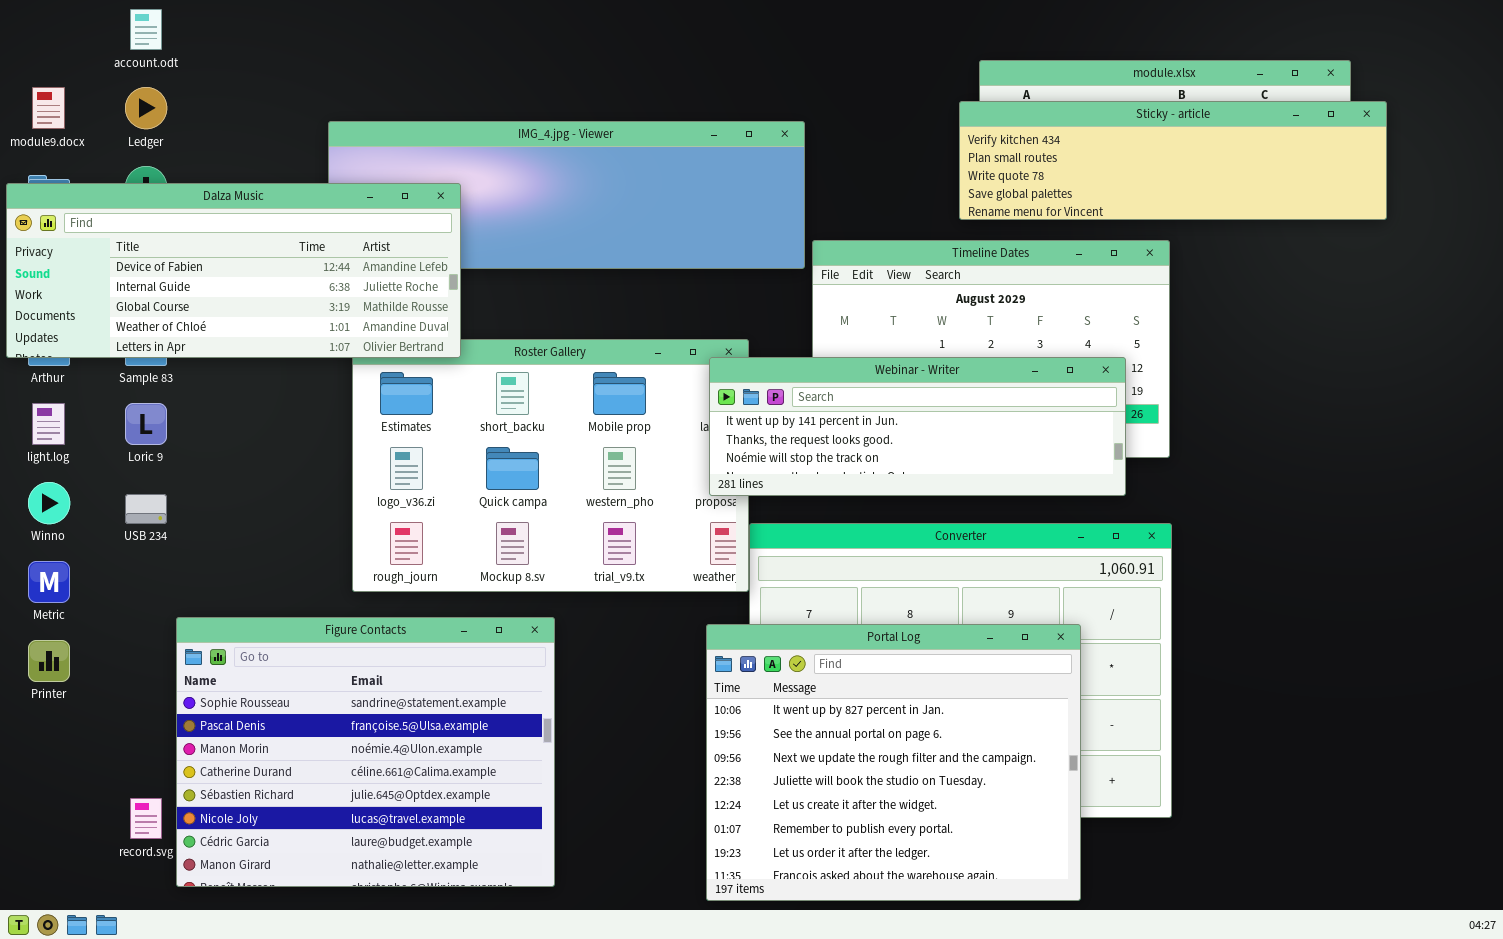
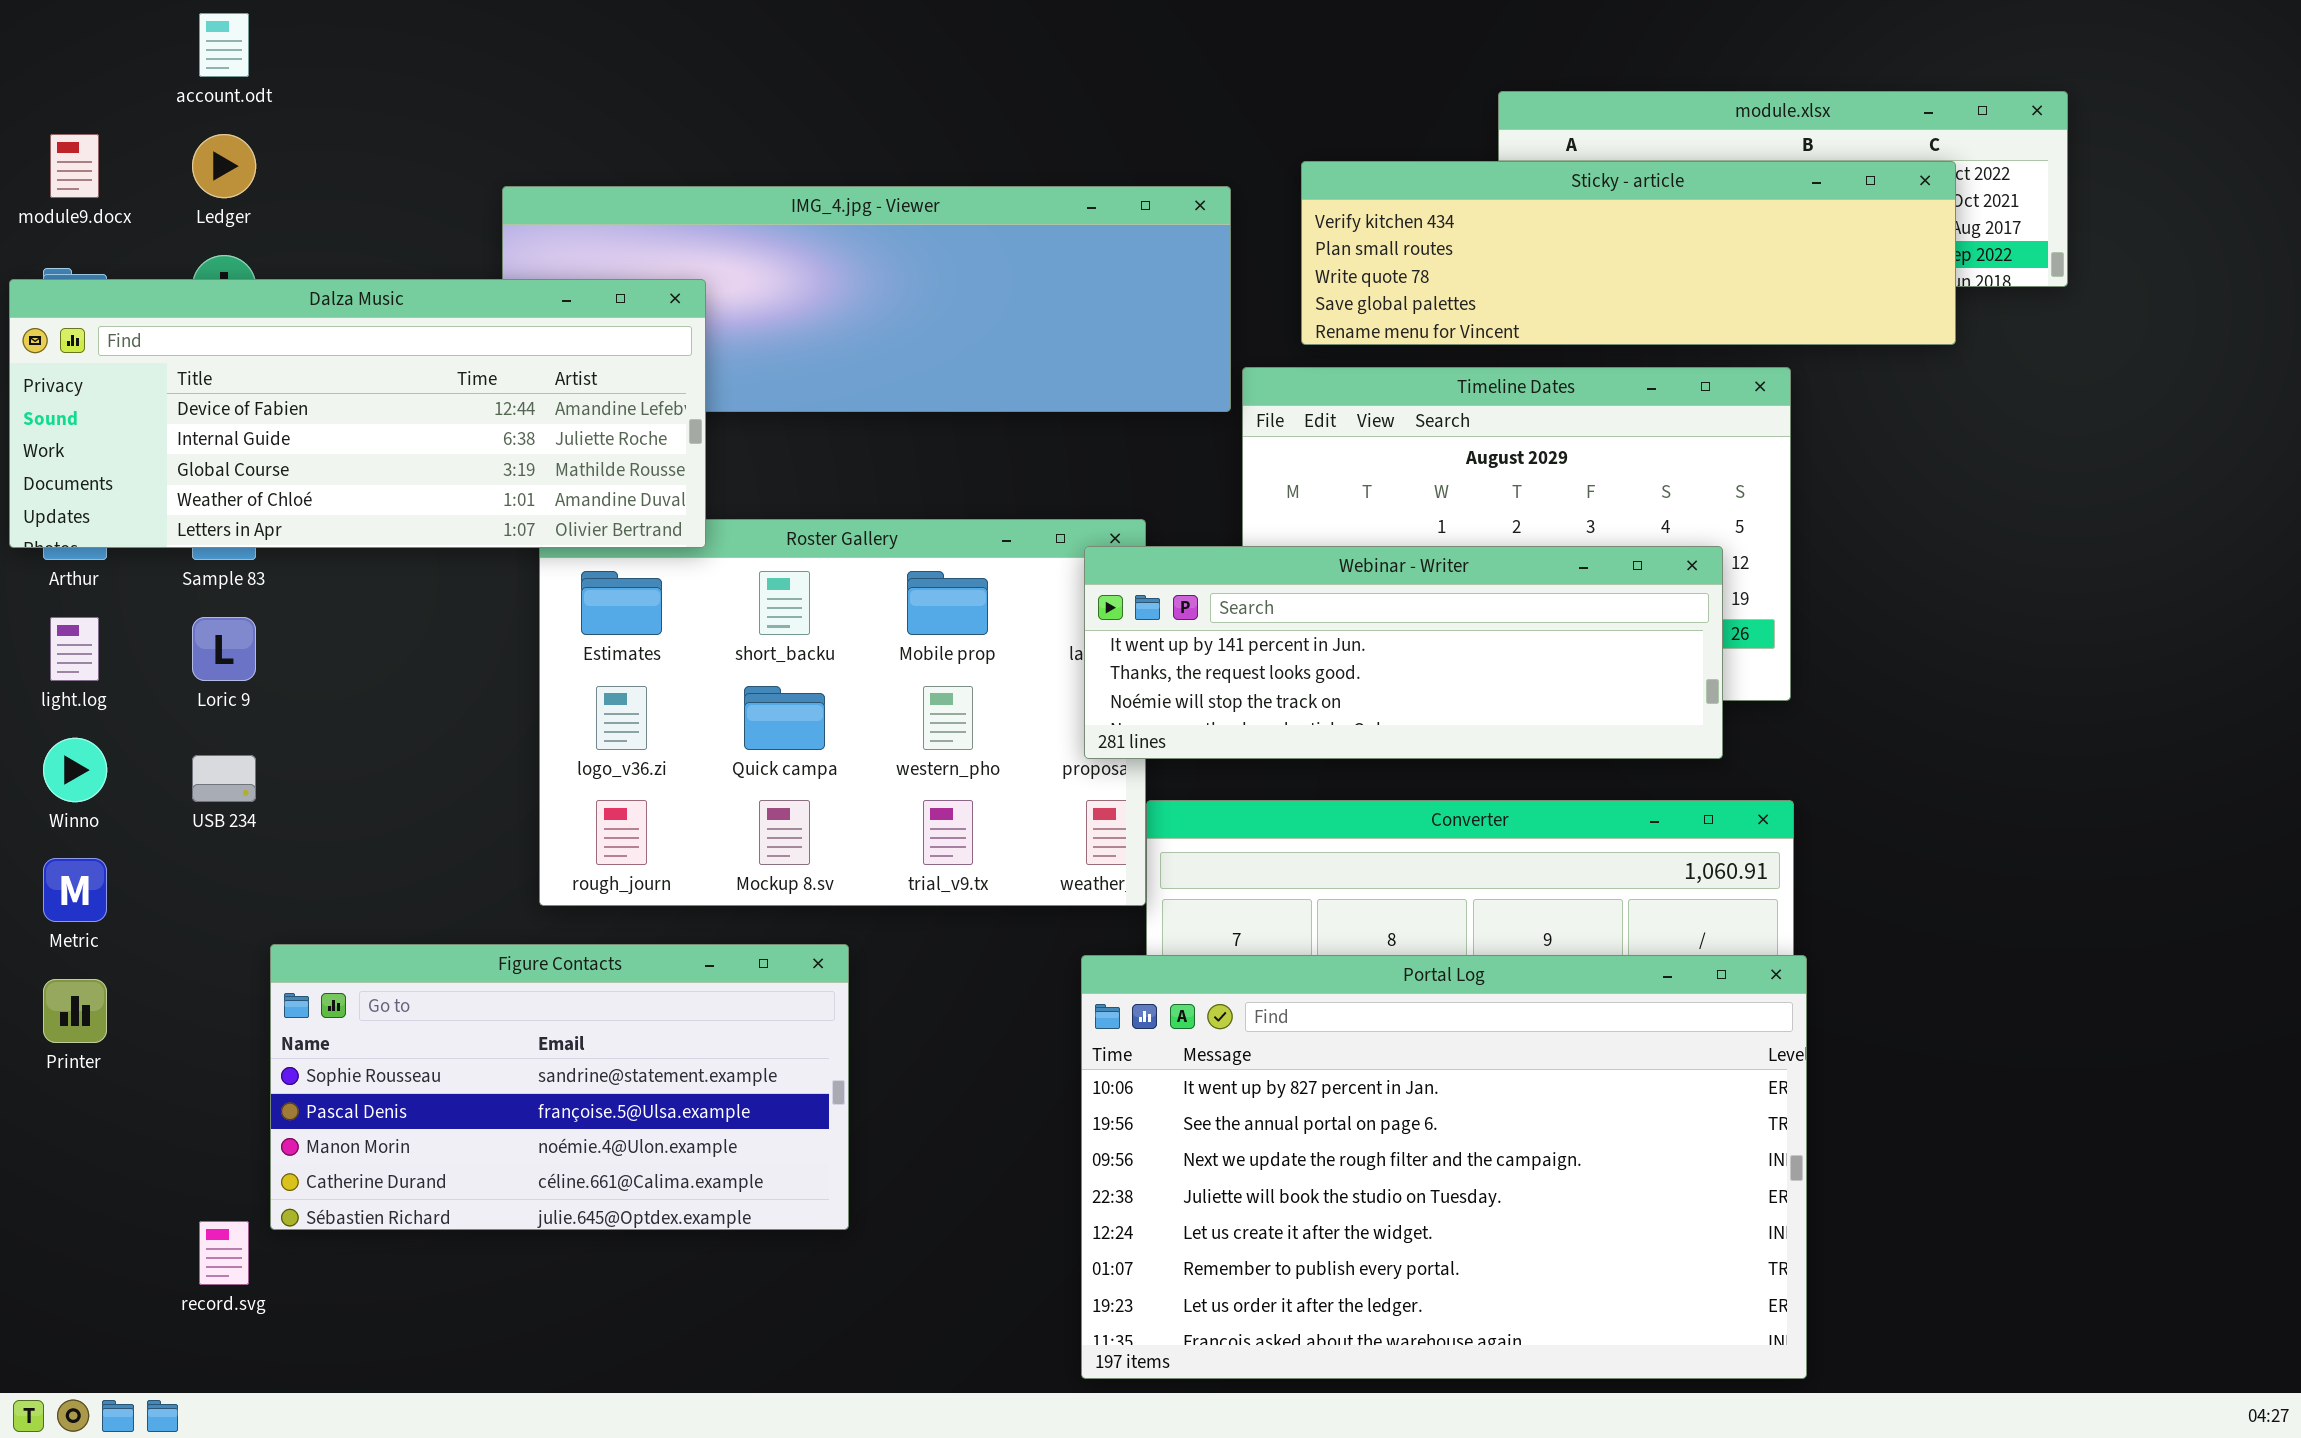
Sticky - article: [959,101,1387,220] -> [1301,161,1956,345], moved
Figure Contacts: [176,617,555,887] -> [270,944,849,1230], resized
Portal Log: [706,624,1081,901] -> [1081,955,1807,1379], resized

